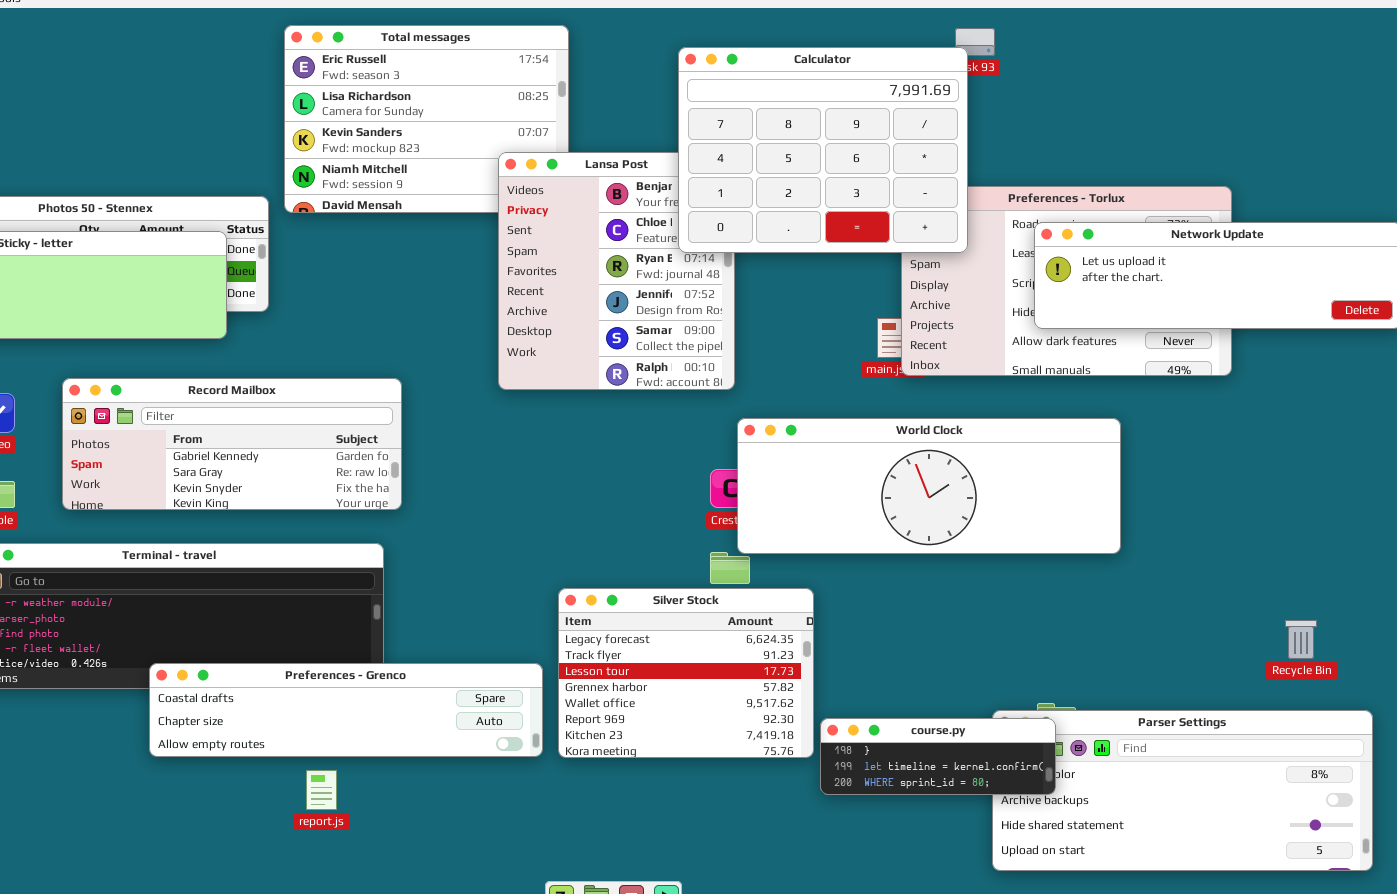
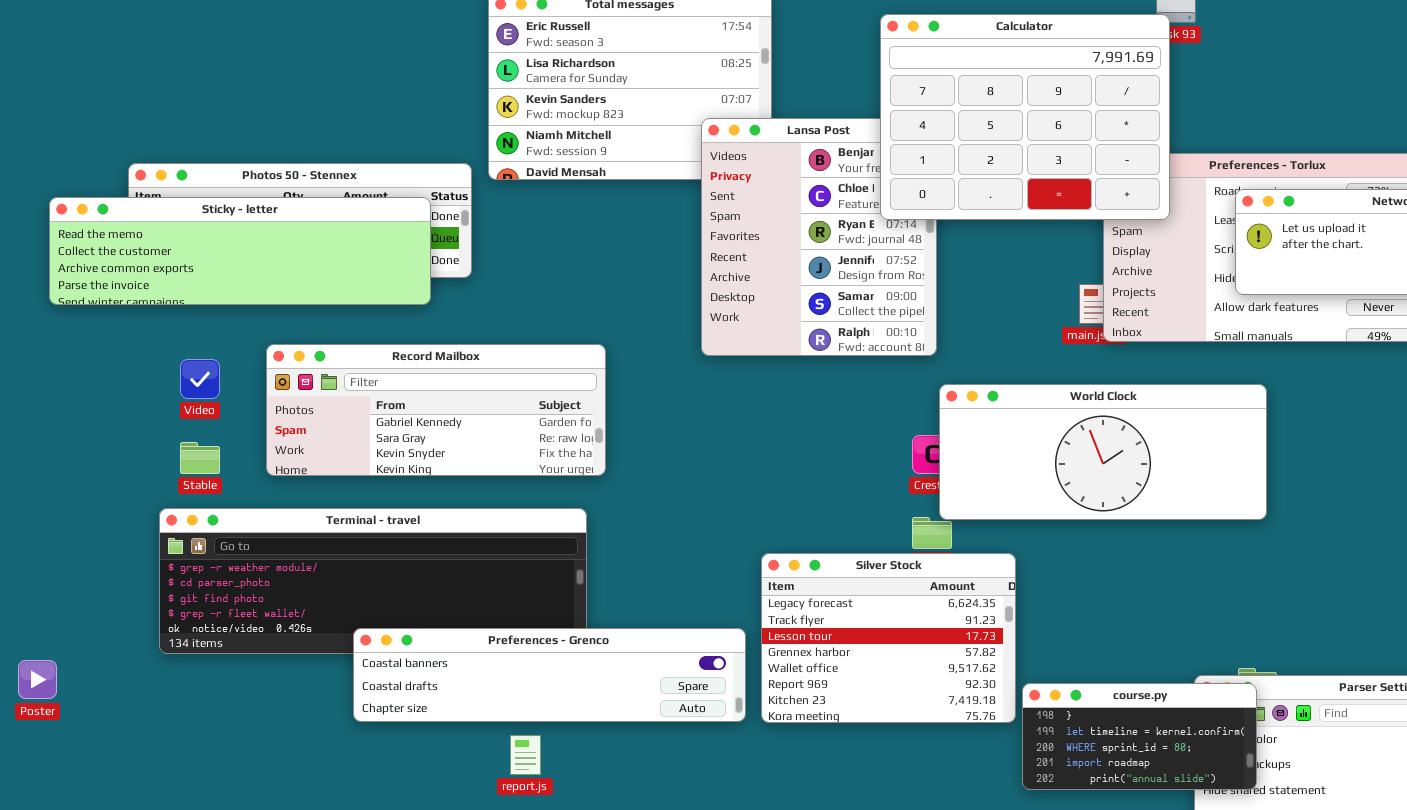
World Clock: [737,418,1121,554] -> [939,384,1267,520], resized
Preferences - Grenco: [149,663,543,757] -> [353,628,746,722], scrolled up 1 row
course.py: [820,718,1056,795] -> [1022,683,1257,790], resized

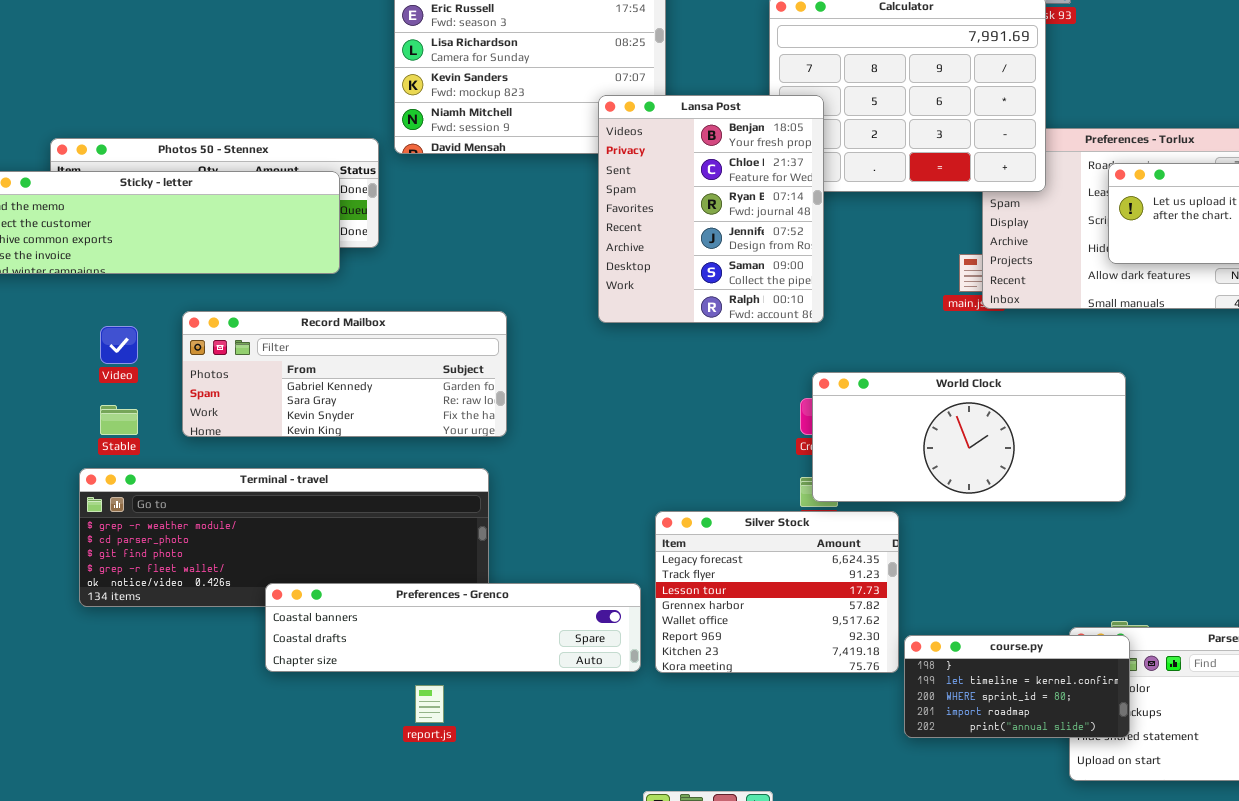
Lansa Post: [701,118,937,356] -> [598,95,824,323], raised
World Clock: [939,384,1267,520] -> [812,372,1126,502], moved

